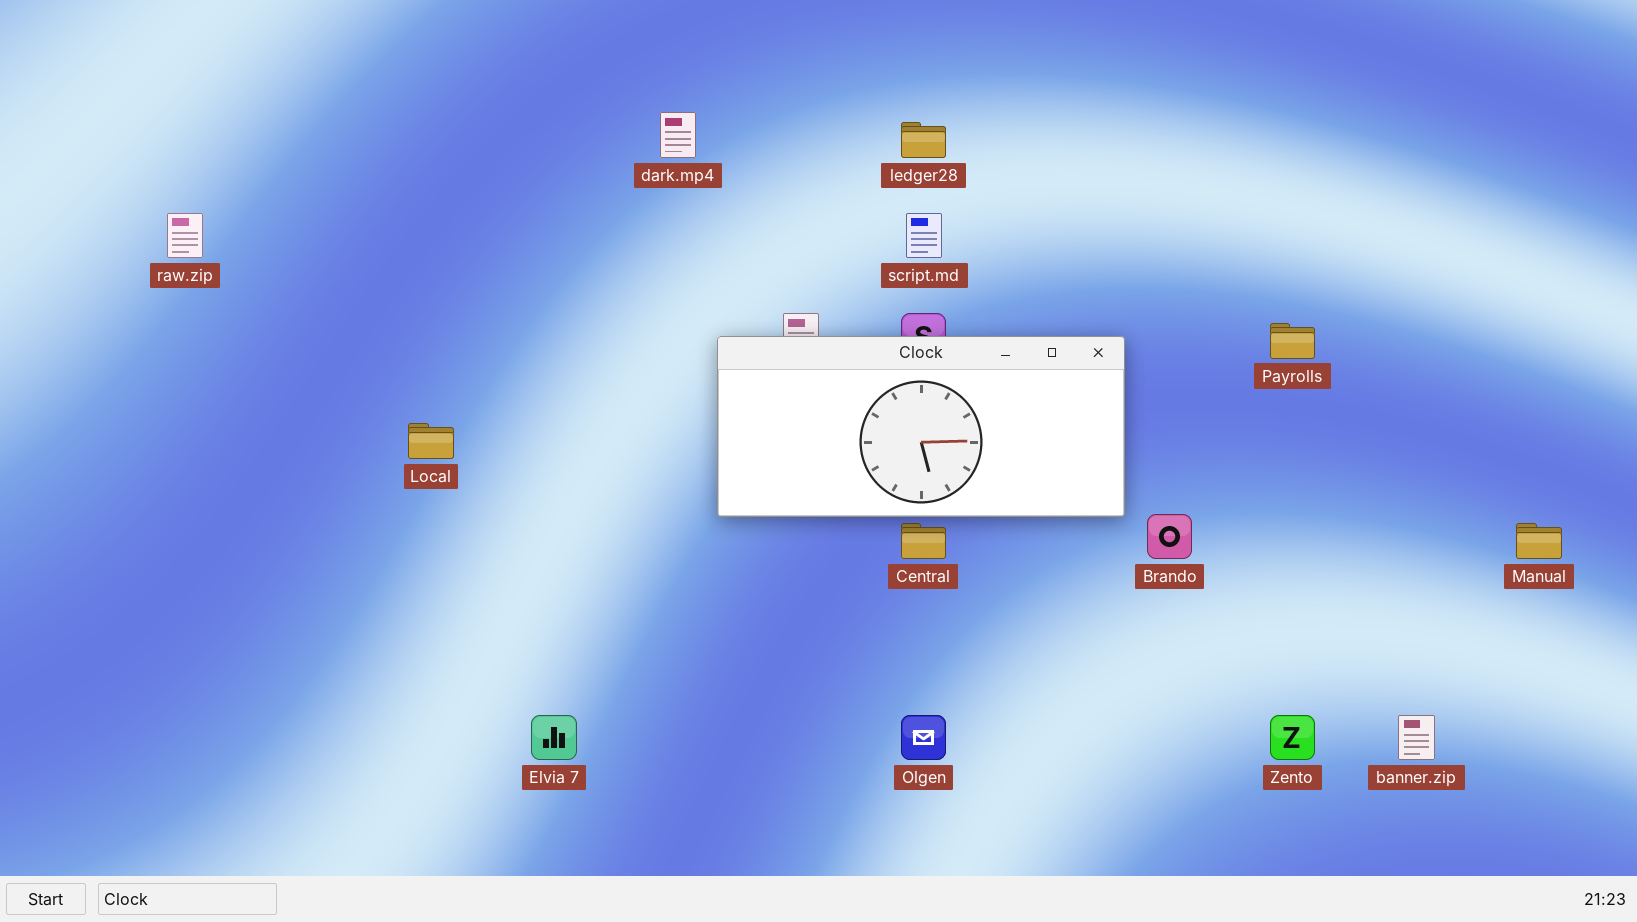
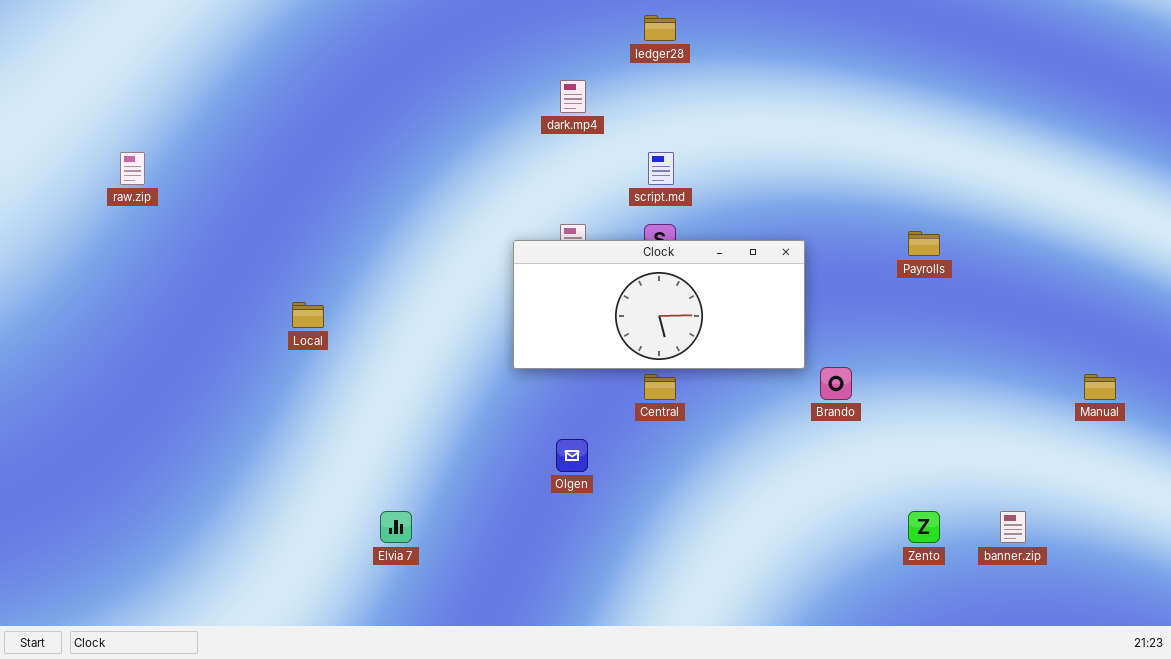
dark.mp4: [660,112,696,158] -> [560,80,586,113], moved
ledger28: [901,122,946,158] -> [644,15,676,41], moved
Olgen: [901,715,946,760] -> [556,439,588,472], moved

